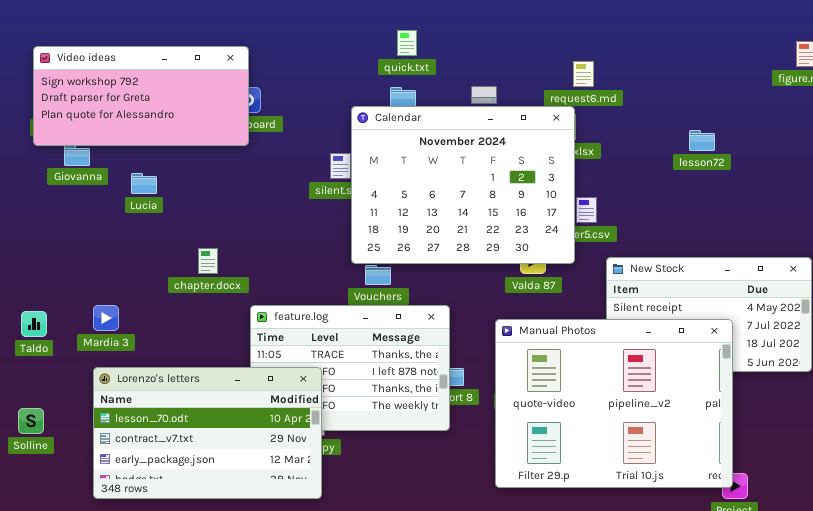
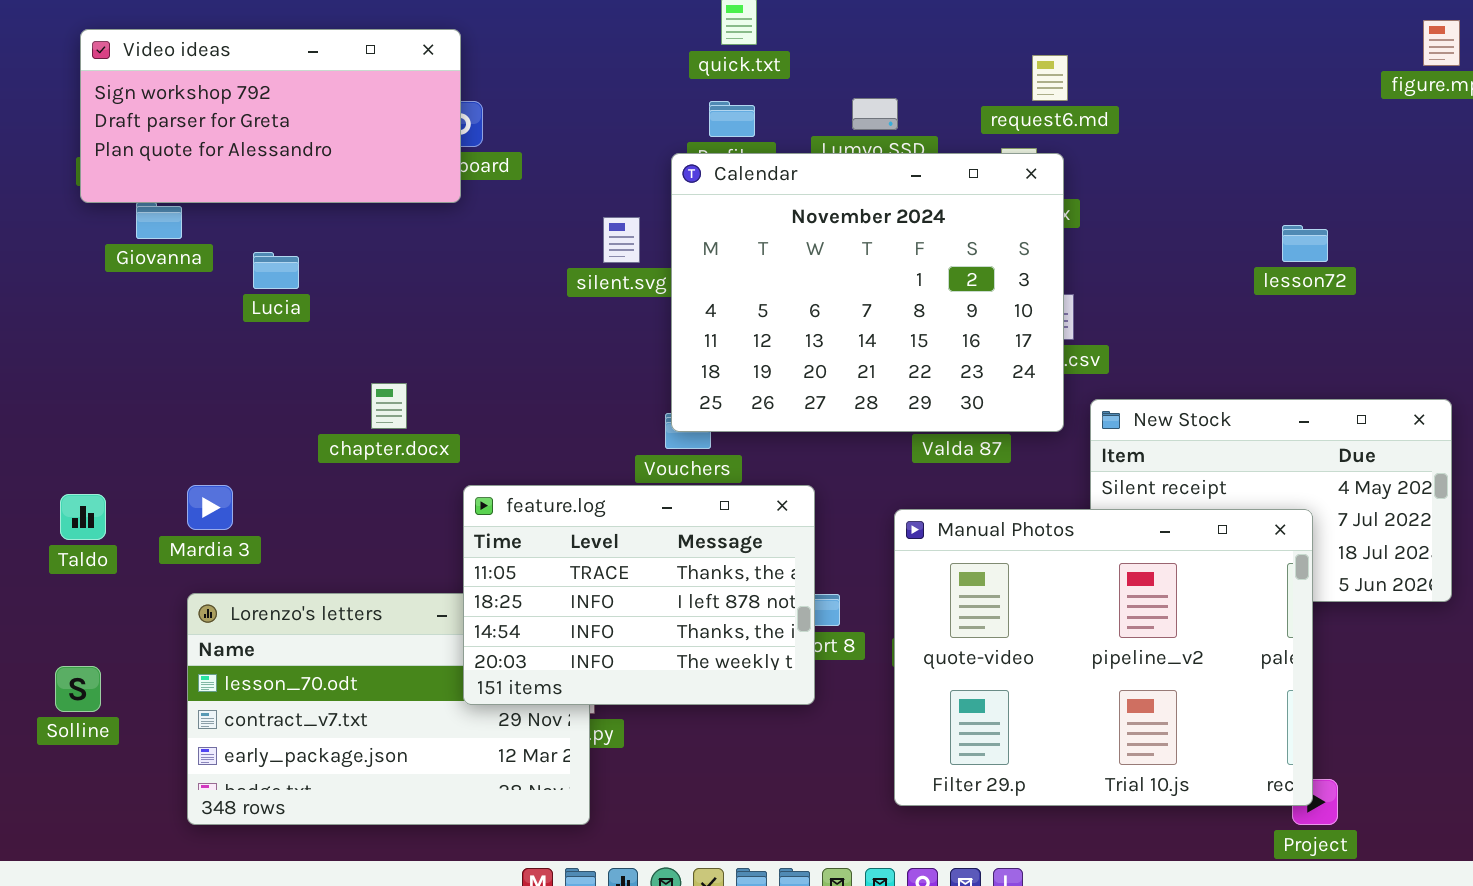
Calendar: [351,106,575,264] -> [671,153,1064,432], moved
lesson72: [689,130,715,151] -> [1282,225,1328,262], moved
feature.log: [250,305,450,431] -> [463,485,815,705], raised

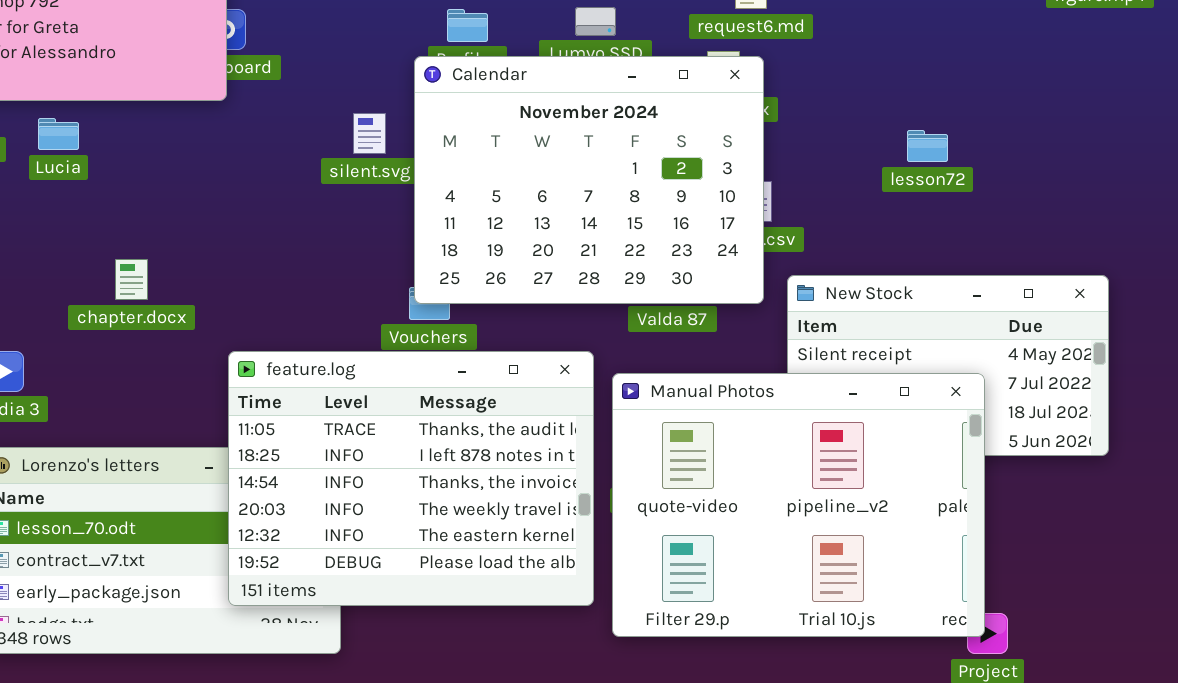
lesson72: [1282,225,1328,262] -> [907,130,948,162], moved
Lucia: [253,252,299,289] -> [38,118,79,150], moved
chapter.docx: [371,383,407,429] -> [115,259,148,300], moved
feature.log: [463,485,815,705] -> [228,351,594,606], resized

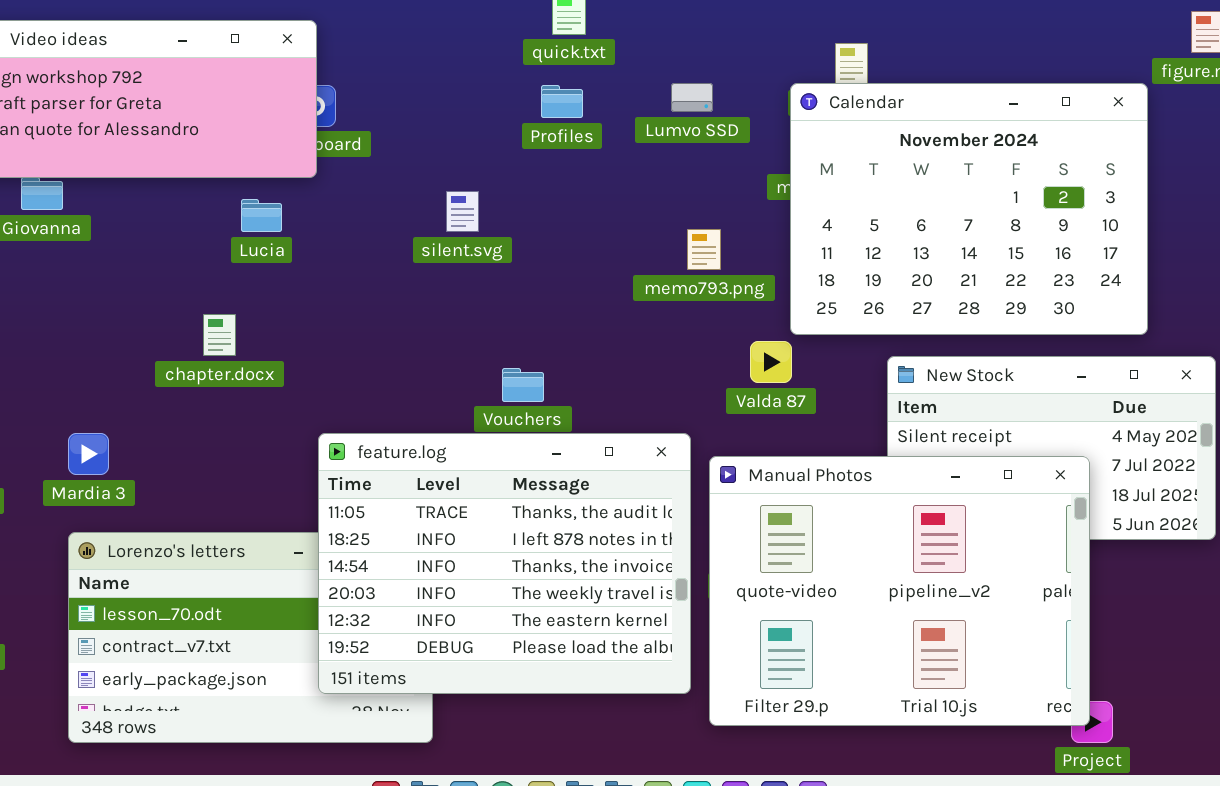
Calendar: [414,56,764,304] -> [790,83,1148,335], moved
Lucia: [38,118,79,150] -> [241,199,282,232], moved
chapter.docx: [115,259,148,300] -> [203,314,236,356], moved

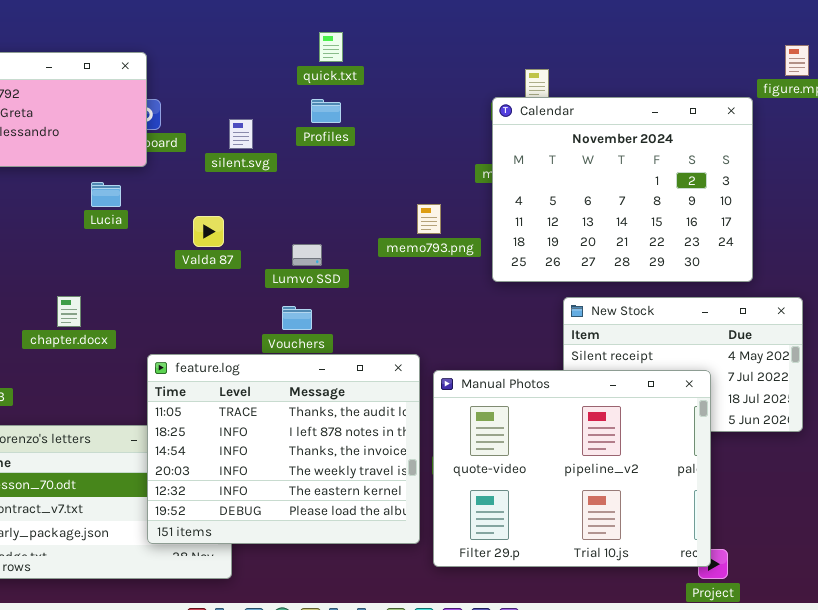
Lumvo SSD: [671,83,713,112] -> [292,244,322,266], moved
silent.svg: [446,191,479,232] -> [229,119,253,149], moved
chapter.docx: [203,314,236,356] -> [57,296,81,327], moved
Valda 87: [750,341,792,383] -> [193,216,224,247], moved

